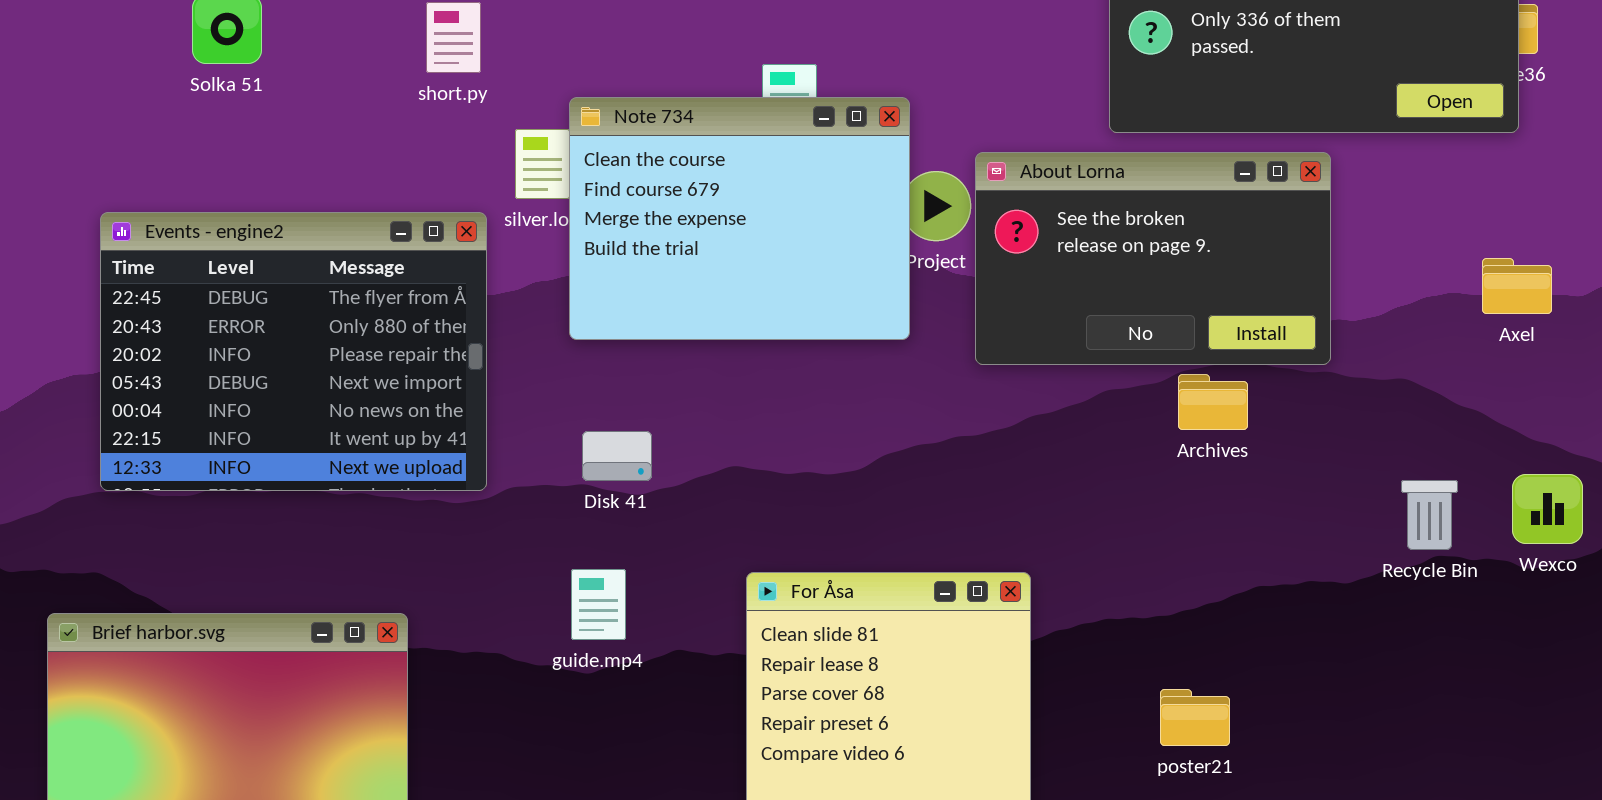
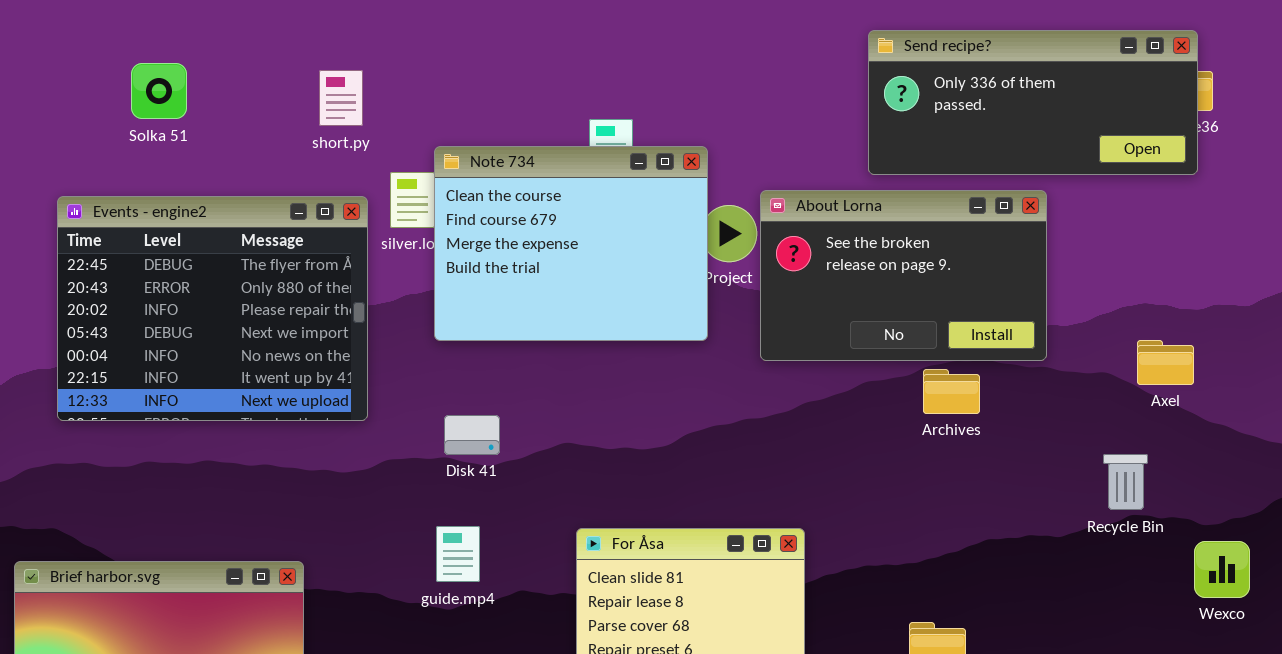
Events - engine2: [100,212,487,491] -> [57,196,368,421], moved
Axel: [1482,258,1552,314] -> [1137,340,1194,385], moved
Wexco: [1512,474,1583,544] -> [1194,541,1250,598], moved

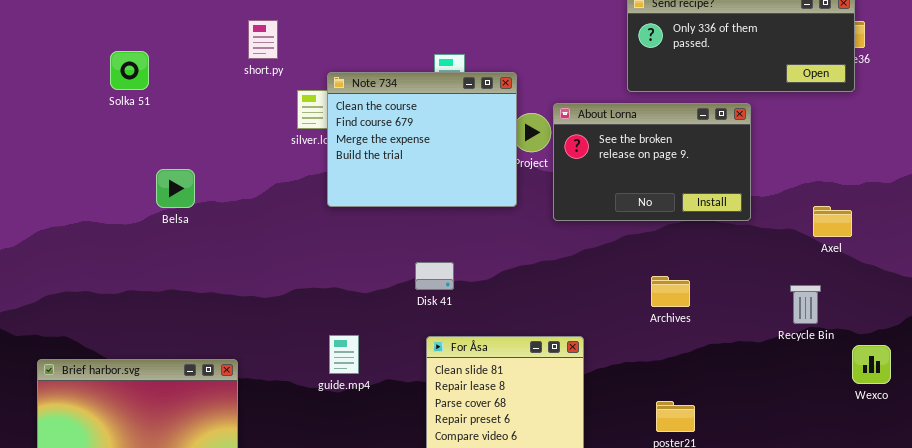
Solka 51: [131,63,187,119] -> [110,51,149,90], moved
Events - engine2: [57,196,368,421] -> none, closed
Archives: [923,369,980,414] -> [651,276,690,307], moved
Disk 41: [444,415,500,455] -> [415,262,454,290], moved

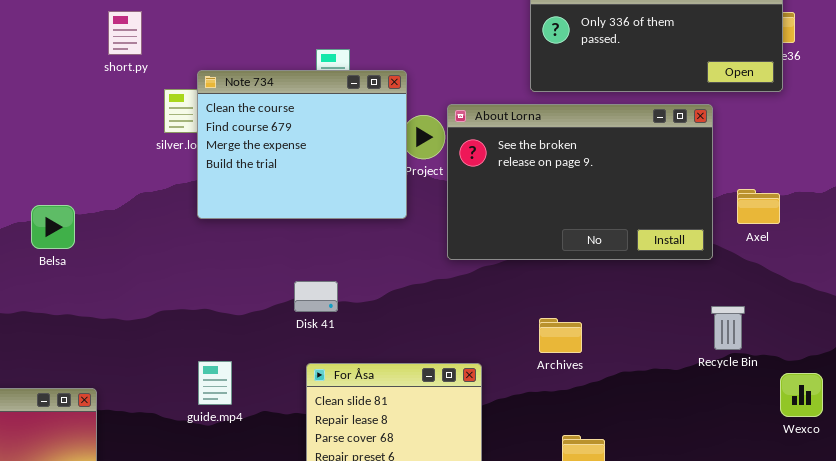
About Lorna: [553,103,751,221] -> [447,104,713,260], resized
Belsa: [156,169,195,208] -> [31,205,75,249], moved
Axel: [813,206,852,237] -> [737,189,780,224], moved
Archives: [651,276,690,307] -> [539,318,582,353], moved

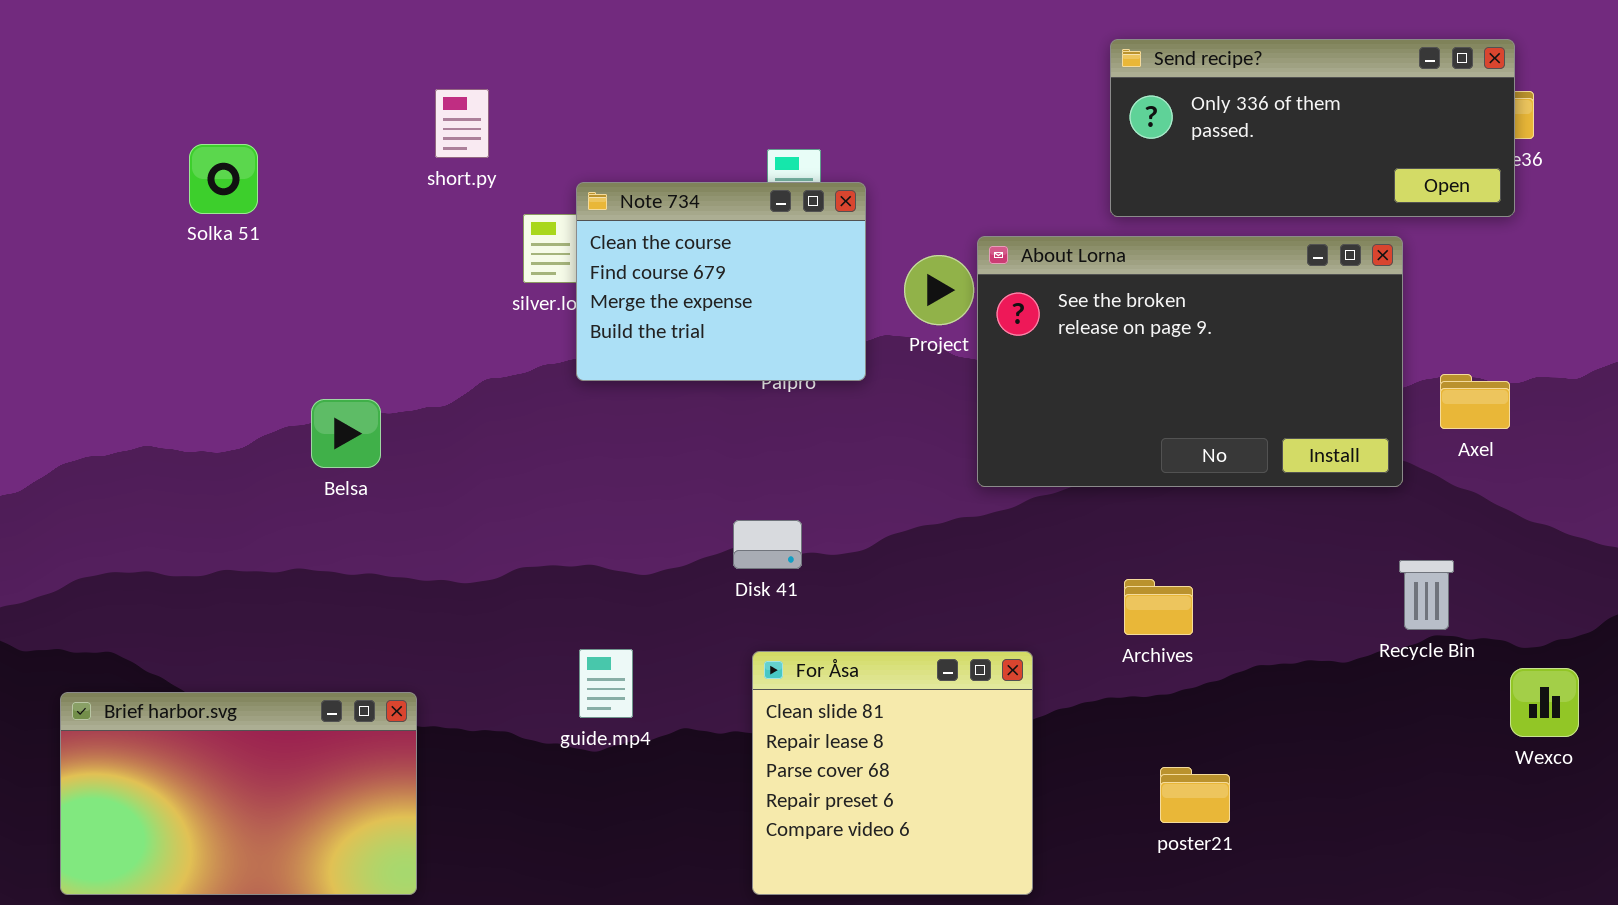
Note 734: [197,70,407,219] -> [576,182,866,381], resized

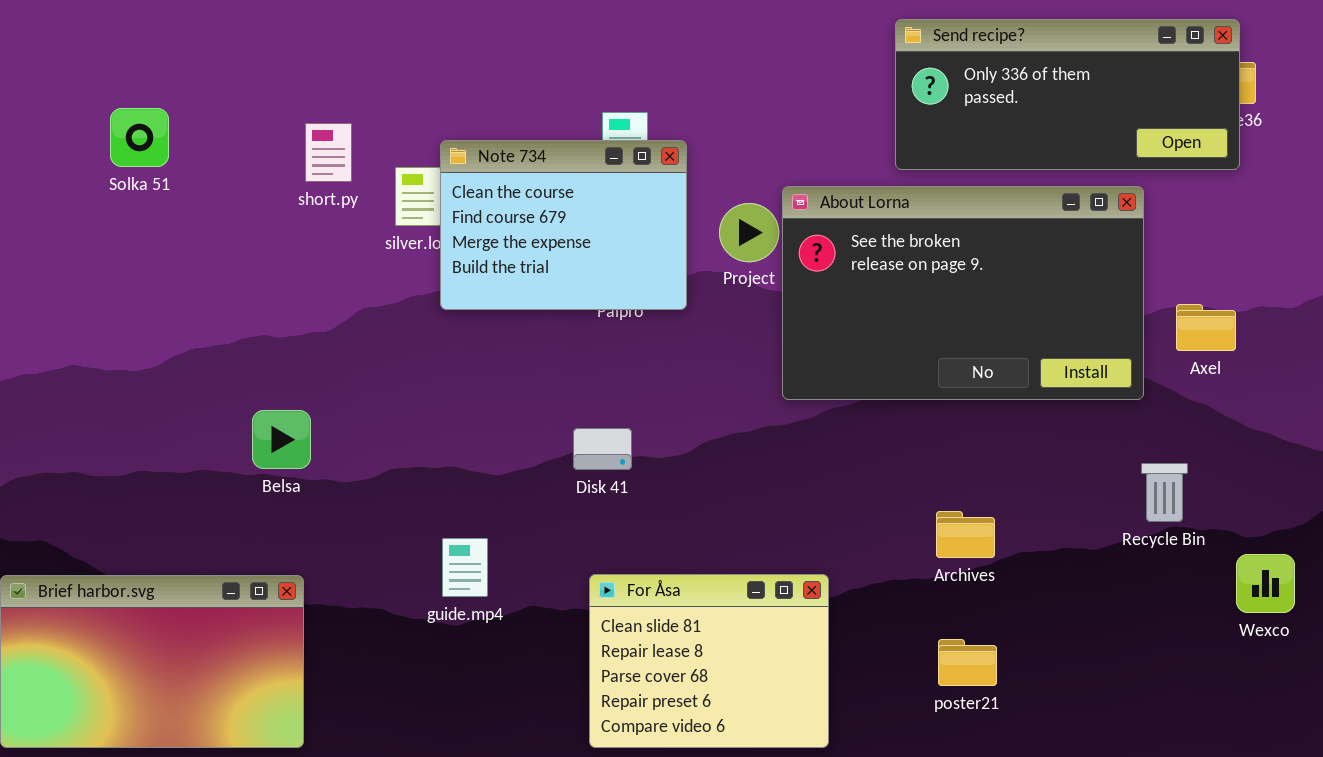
short.py: [435,89,489,158] -> [305,123,352,182], moved
Belsa: [311,399,381,468] -> [252,410,311,469], moved
Archives: [1124,579,1193,635] -> [936,511,995,558], moved
For Åsa: [752,651,1033,895] -> [589,574,829,748], resized

